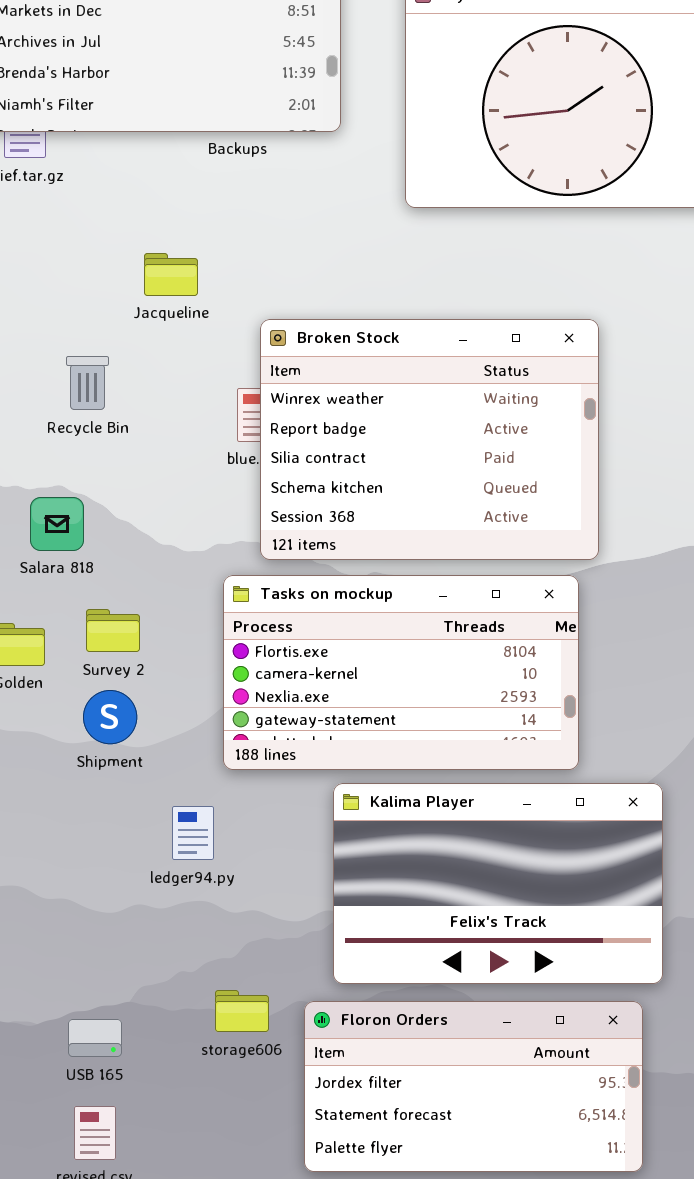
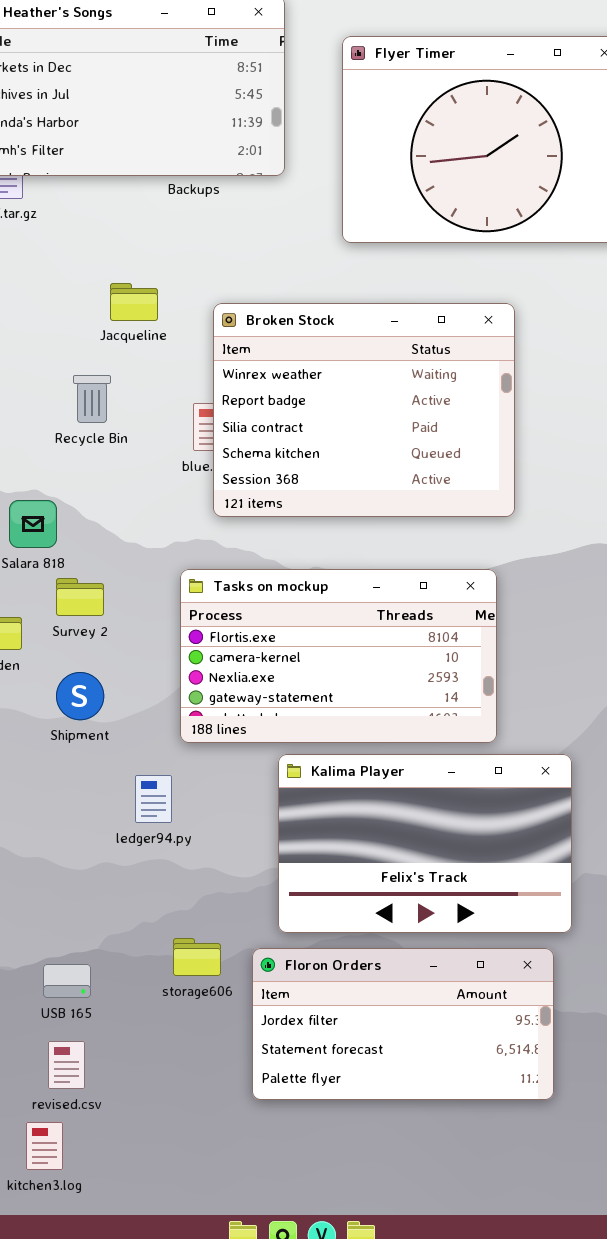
Broken Stock: [260,319,599,560] -> [213,303,515,517], moved
Recycle Bin: [66,356,109,410] -> [73,375,111,423], moved
Survey 2: [86,609,140,652] -> [56,578,104,616], moved

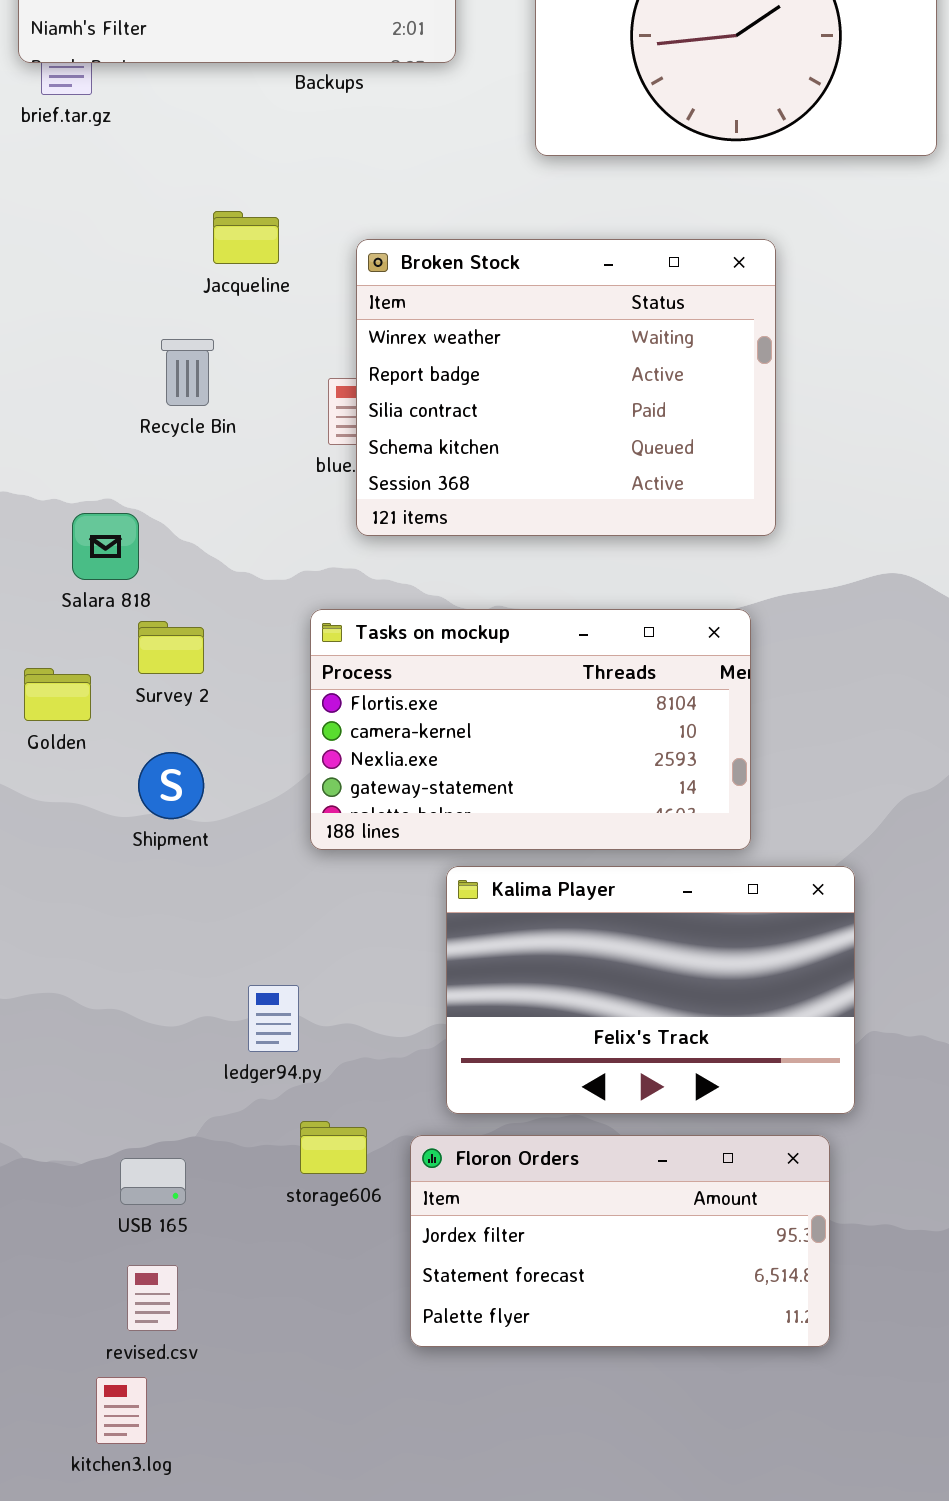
ledger94.py: [135,775,172,823] -> [248,985,299,1052], moved

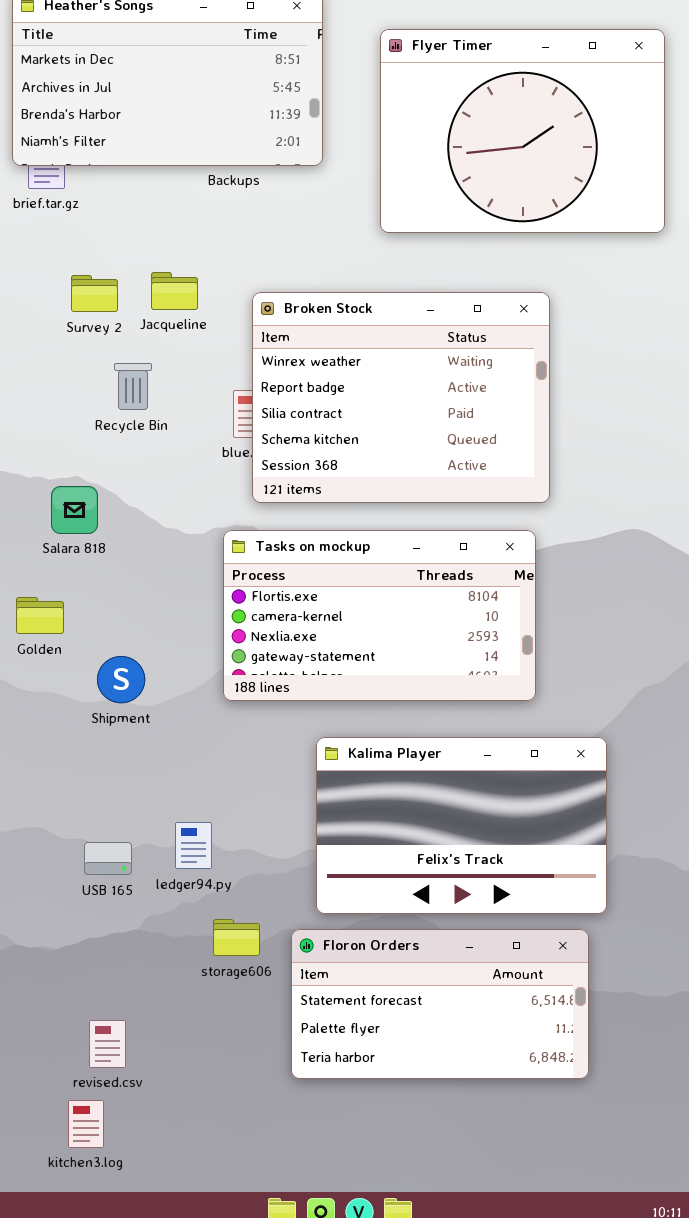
Tasks on mockup: [310,609,751,850] -> [223,530,536,701], moved
Survey 2: [138,621,204,674] -> [71,275,118,312], moved
Floron Orders: [410,1135,830,1347] -> [291,929,589,1079], scrolled down 1 row
USB 165: [120,1158,186,1205] -> [84,842,132,875], moved

